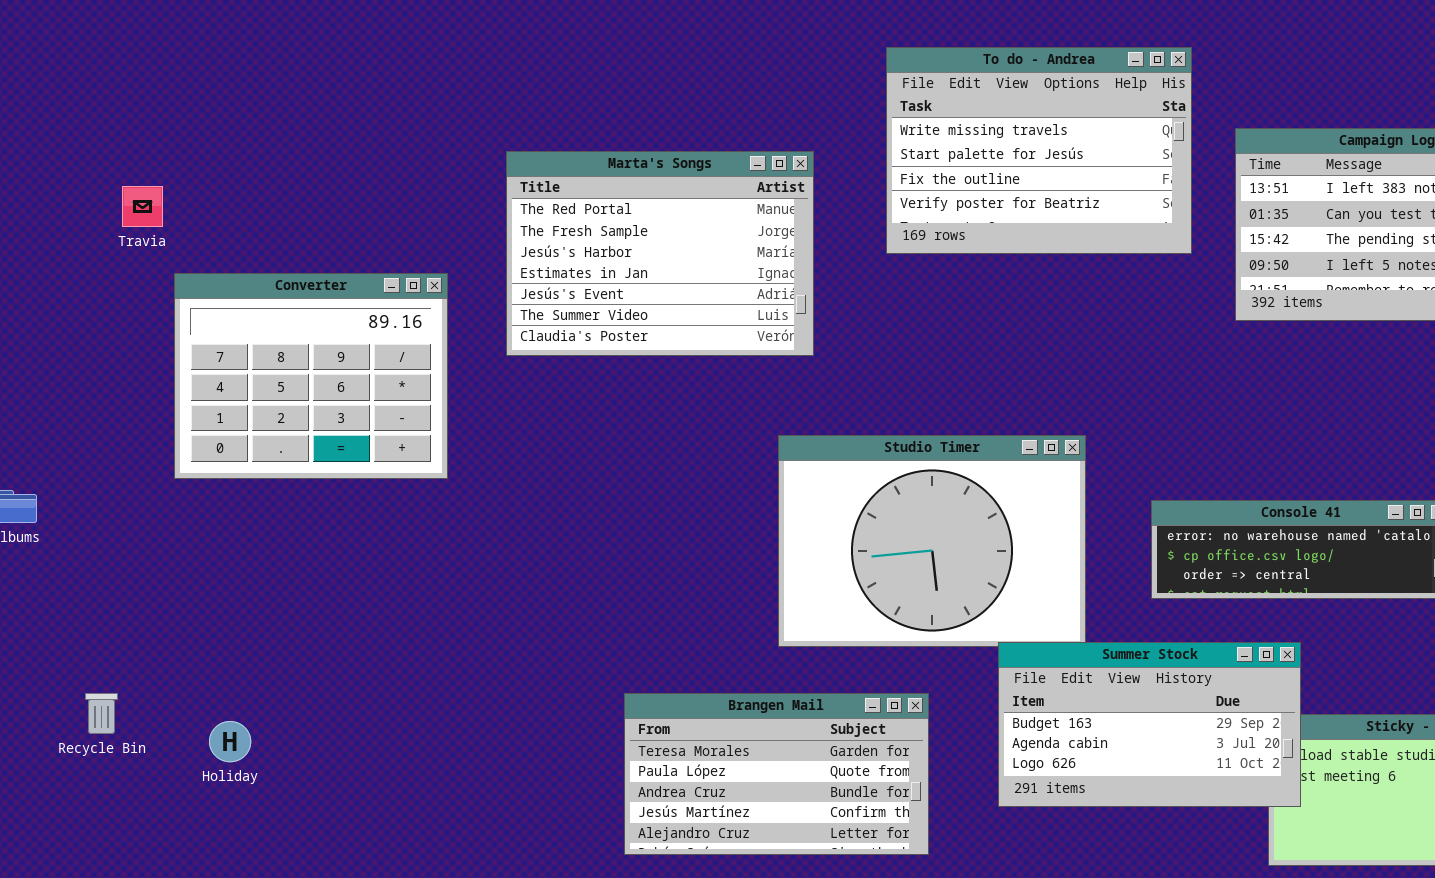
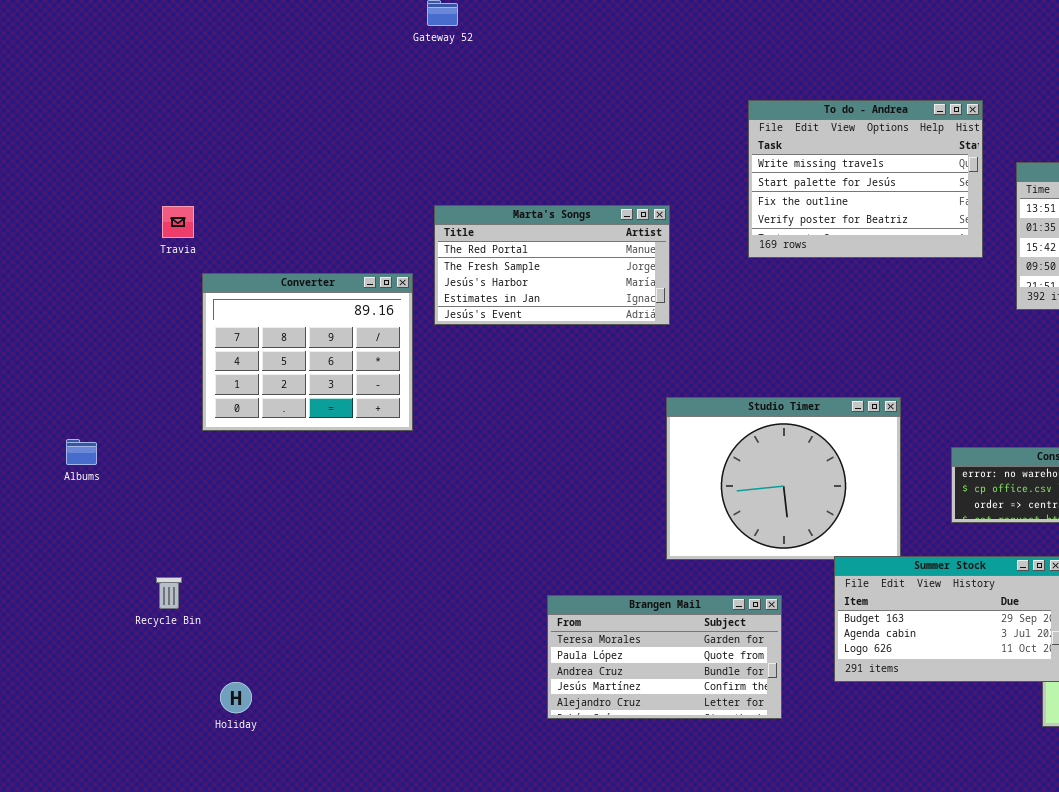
Marta's Songs: [506,151,814,356] -> [434,205,670,325], moved, resized
Recycle Bin: [85,693,118,734] -> [156,577,182,609], moved
Holiday: [209,721,251,762] -> [220,682,252,713], moved

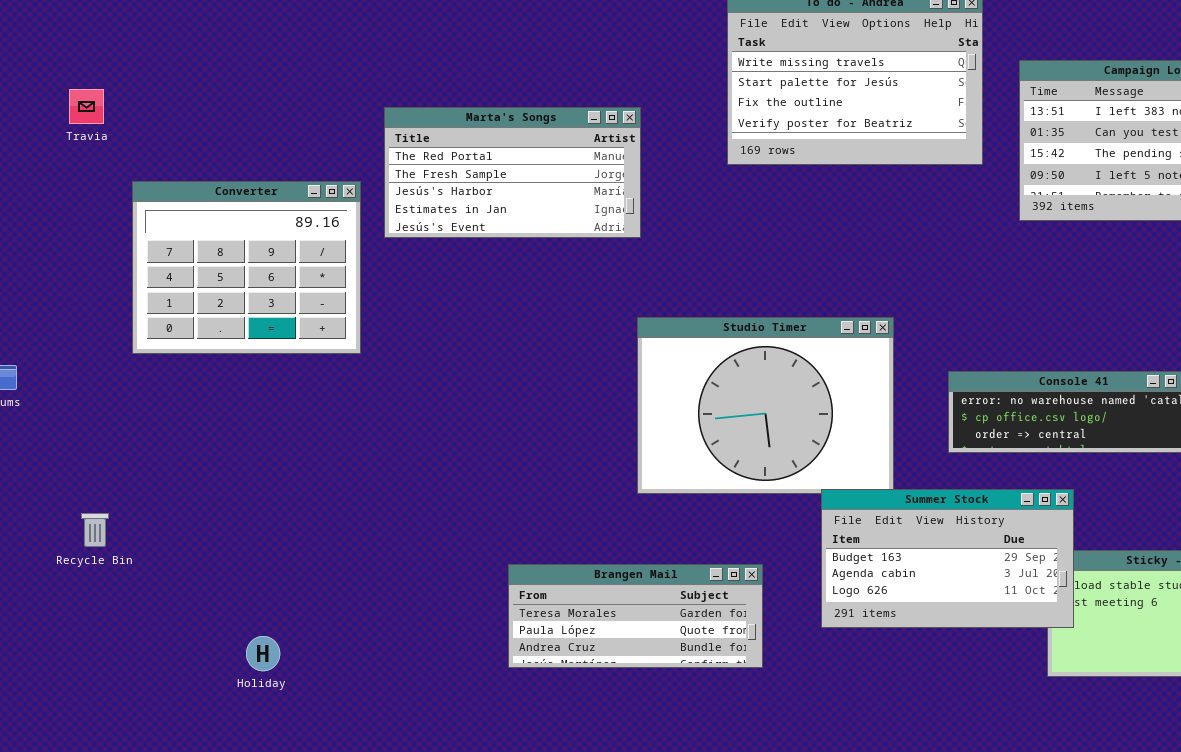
Travia: [162,206,194,238] -> [69,89,104,124], moved
Brangen Mail: [547,595,782,719] -> [508,564,763,668], resized
Holiday: [220,682,252,713] -> [246,636,280,671], moved

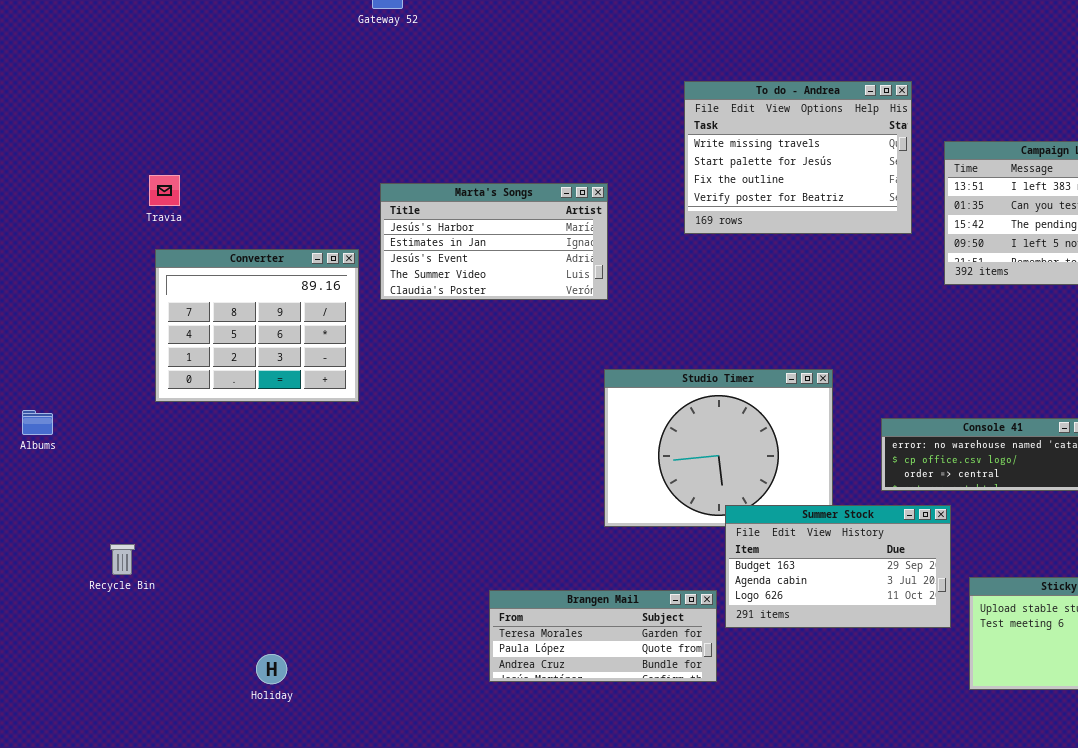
Travia: [69,89,104,124] -> [149,175,180,206], moved
Marta's Songs: [384,107,641,238] -> [380,183,608,300], scrolled down 2 rows
Summer Stock: [821,489,1074,628] -> [725,505,951,628], moved

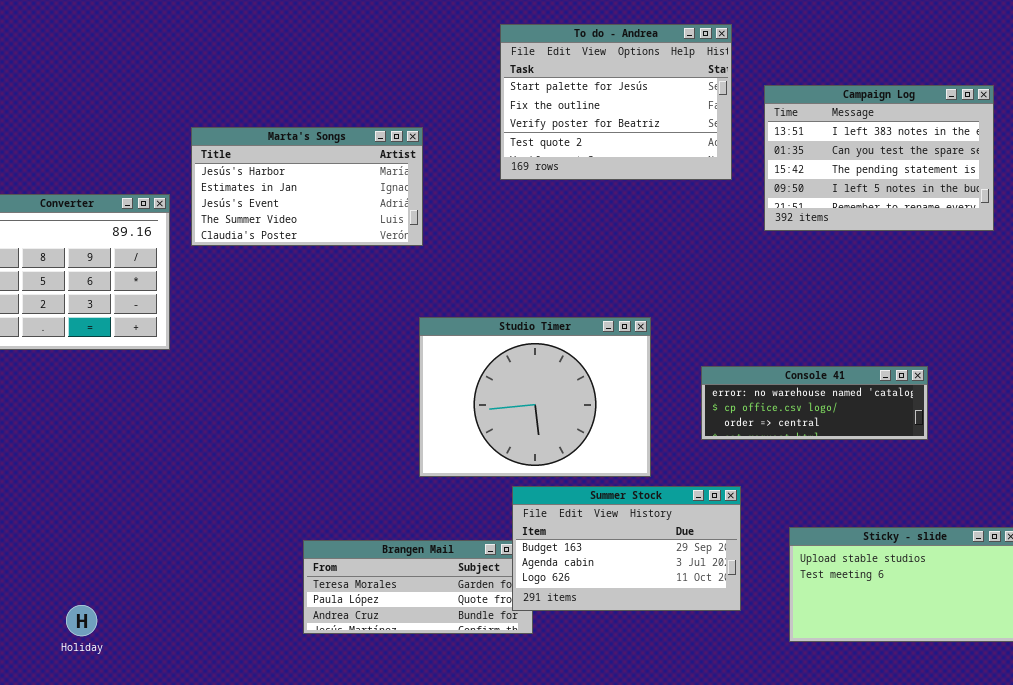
To do - Andrea: [684,81,912,234] -> [500,24,732,180], scrolled down 1 row
Summer Stock: [725,505,951,628] -> [512,486,741,611], moved

